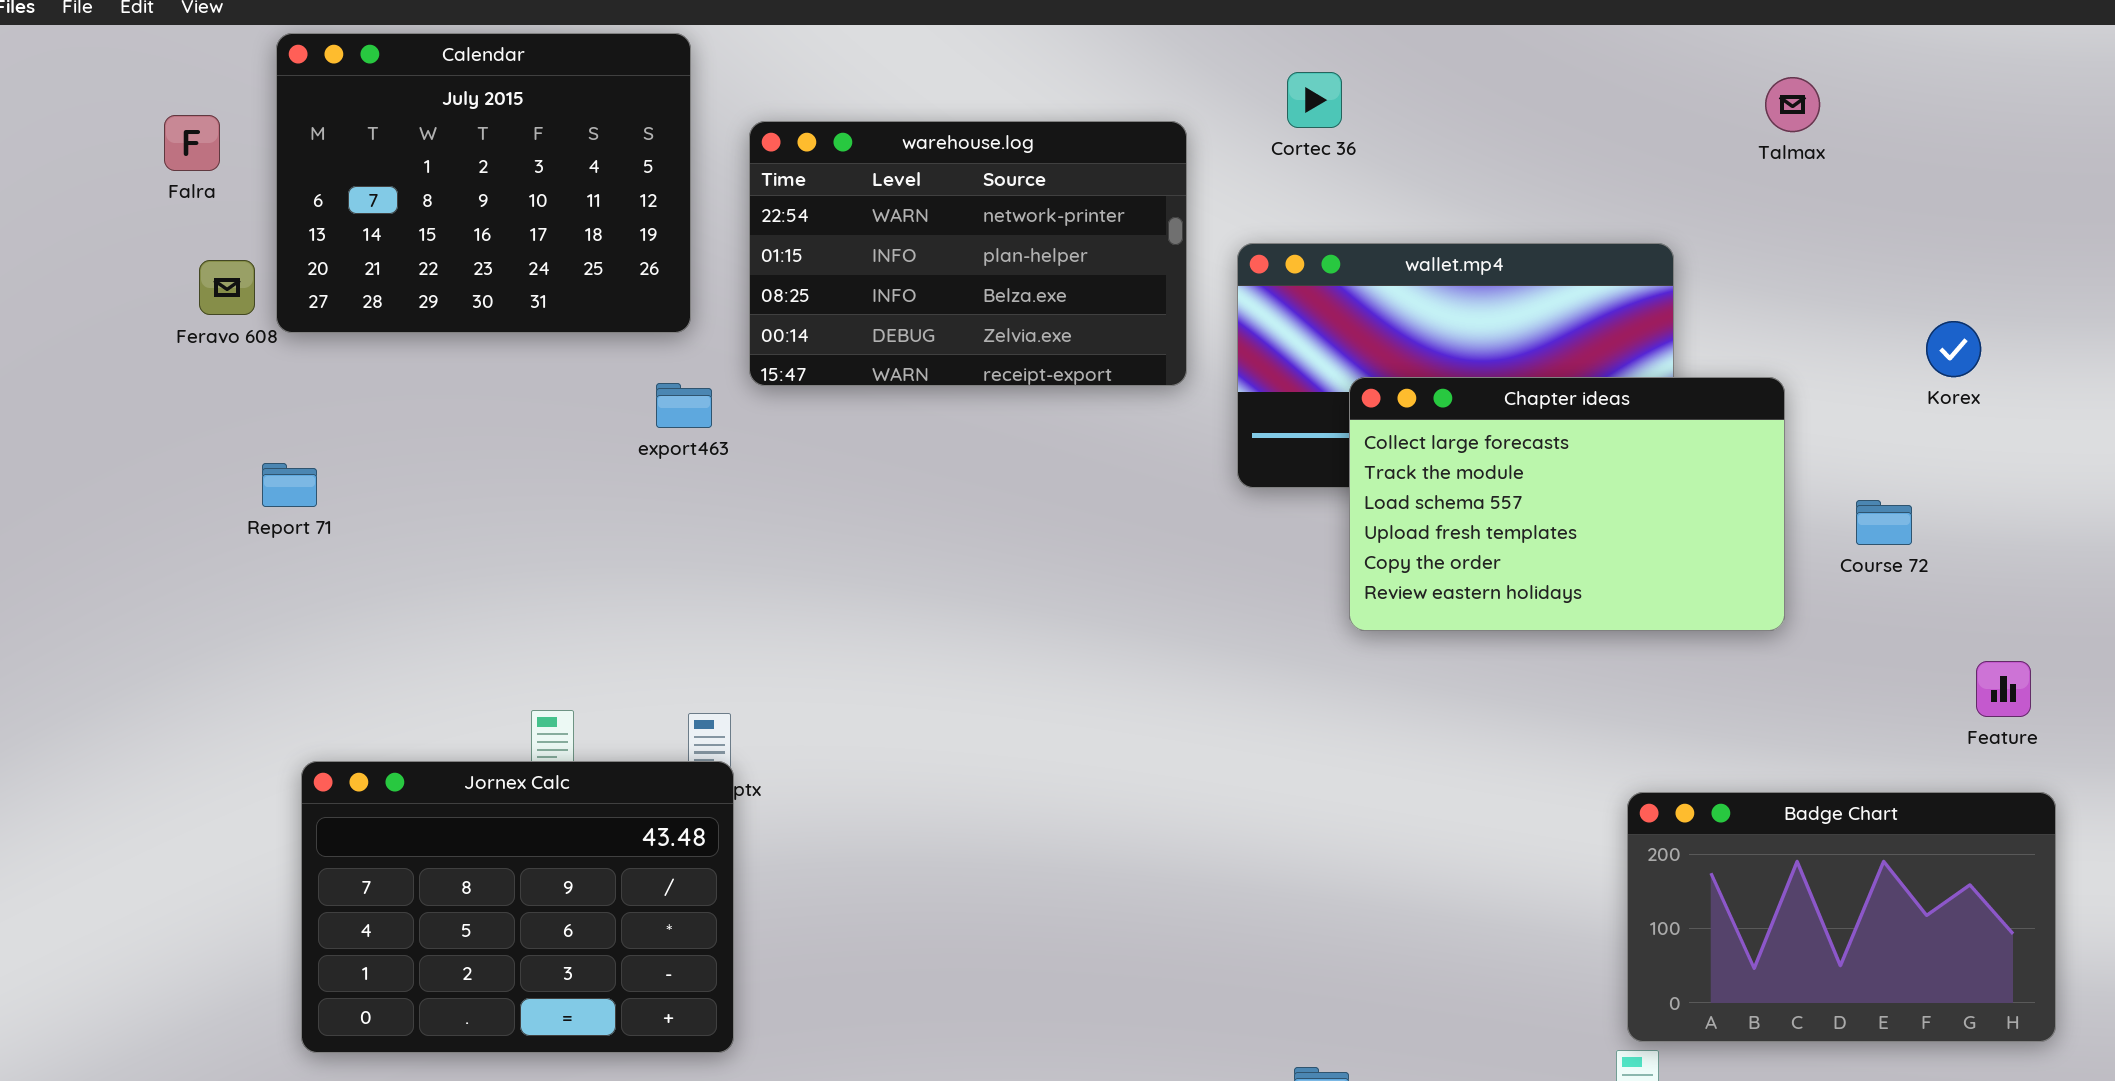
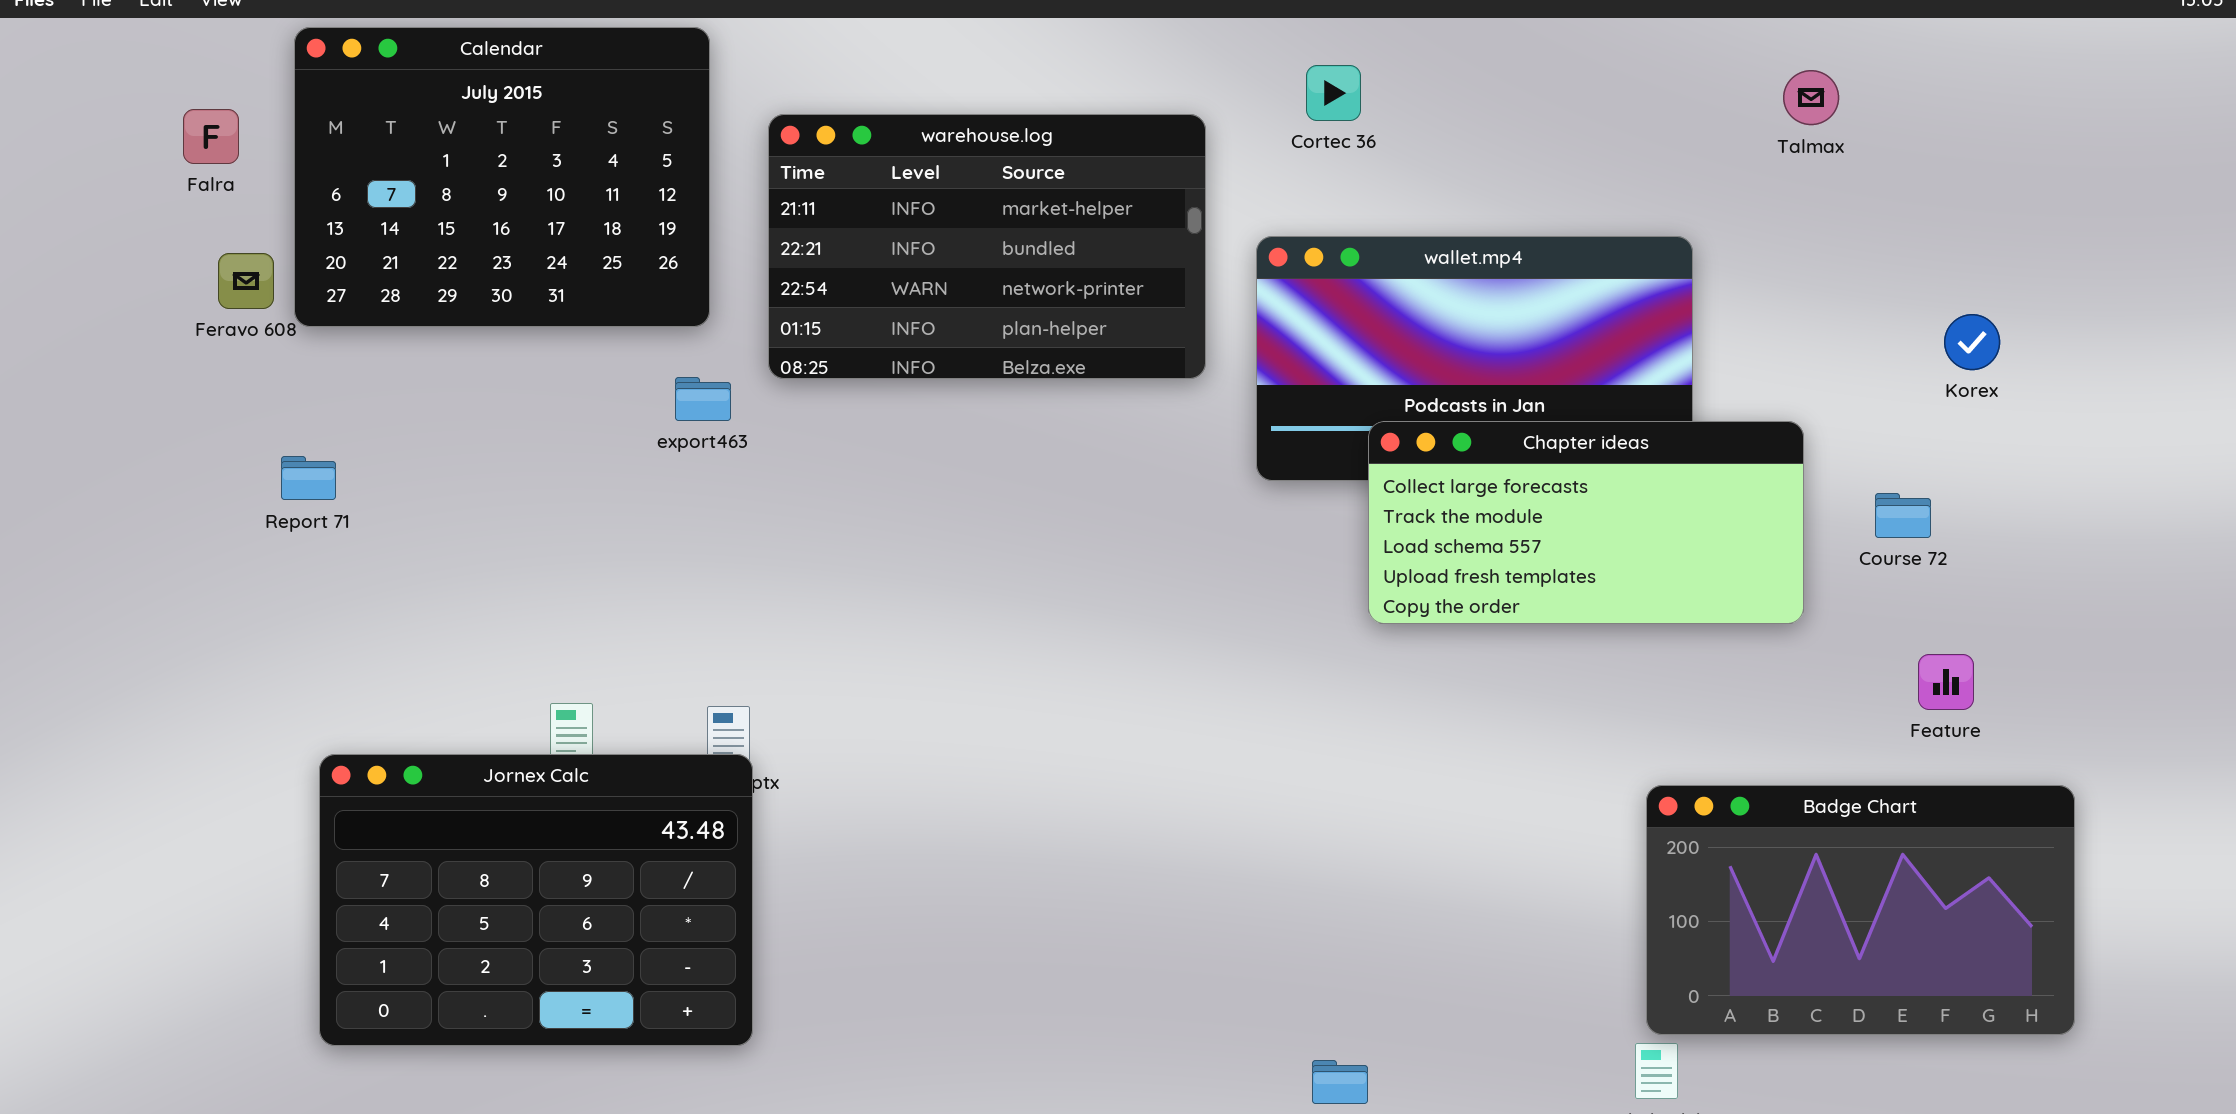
warehouse.log: [749,121,1187,386] -> [768,114,1206,379], scrolled up 2 rows
Chapter ideas: [1349,377,1785,631] -> [1368,421,1804,624], resized
Feature: [1976,661,2031,717] -> [1918,654,1974,710], moved

